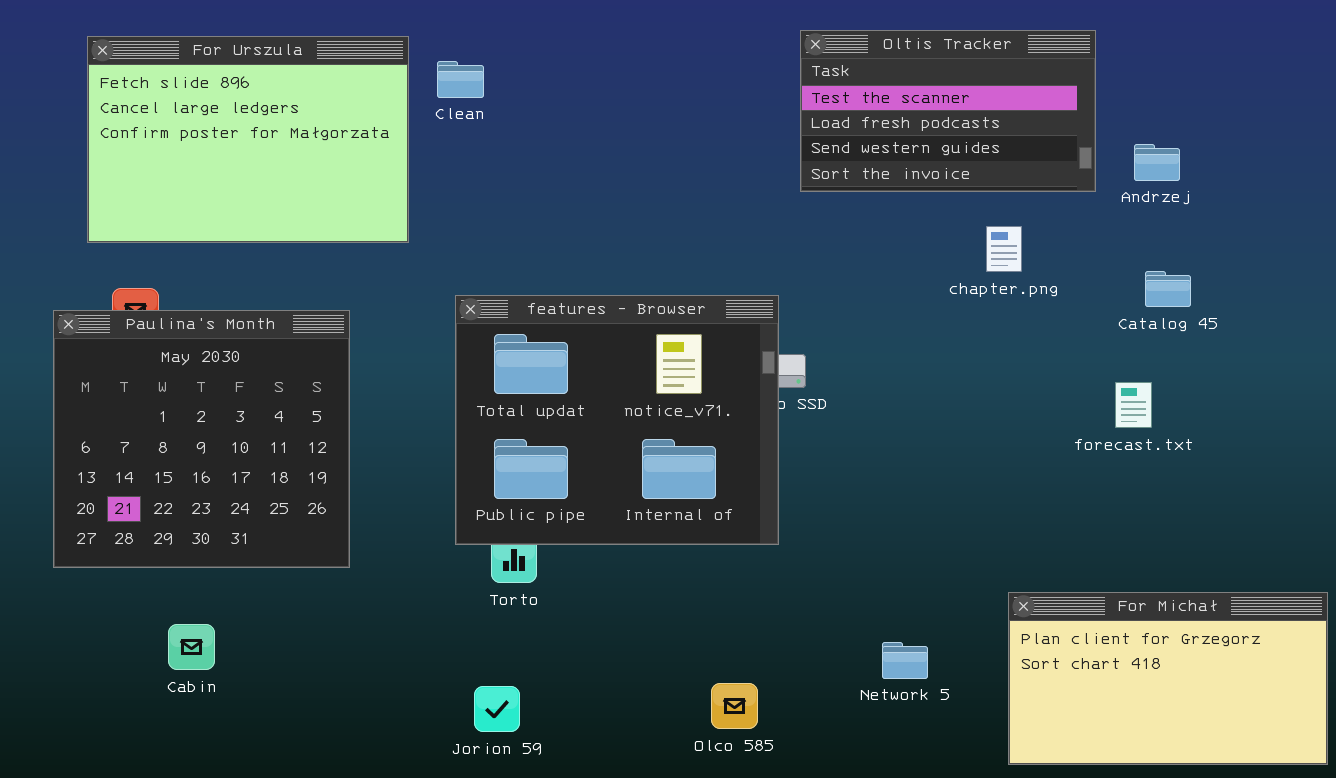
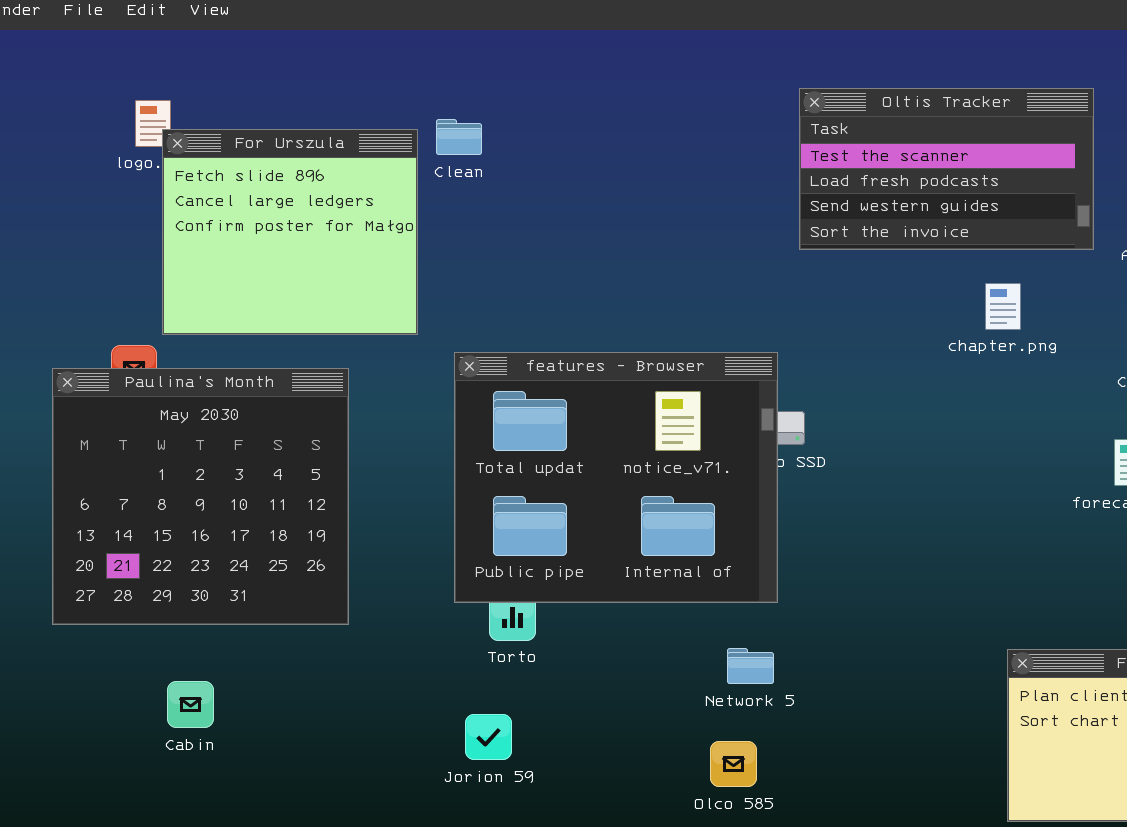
For Urszula: [87,36,409,243] -> [162,129,418,335], moved, resized
Network 5: [882,642,928,679] -> [727,648,774,684], moved
Jorion 59: [474,686,520,732] -> [465,714,512,760], moved

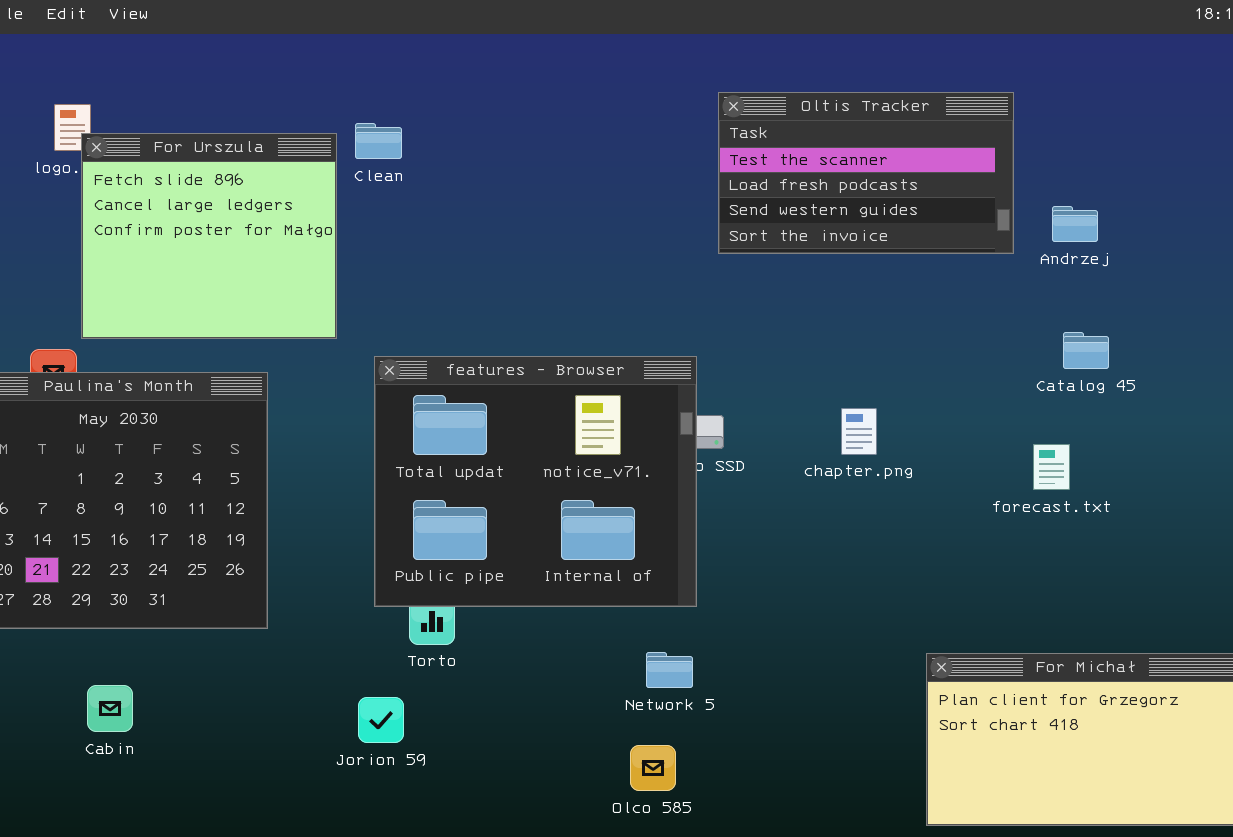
chapter.png: [985,283,1021,330] -> [841,408,877,455], moved
Jorion 59: [465,714,512,760] -> [358,697,404,743], moved

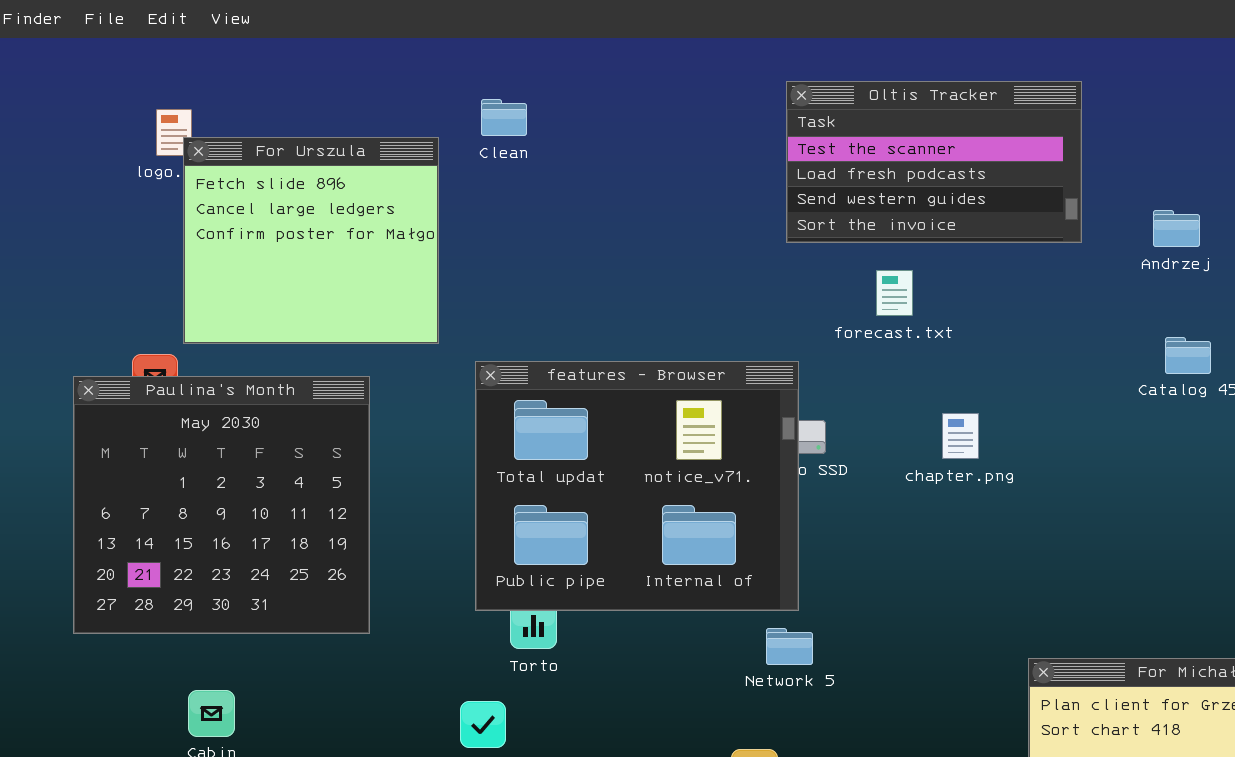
Oltis Tracker: [718,92,1014,254] -> [786,81,1082,243], moved
Clean: [355,123,402,159] -> [481,99,527,136], moved
forecast.txt: [1033,444,1070,490] -> [876,270,913,316], moved
Network 5: [646,652,693,688] -> [766,628,813,665], moved

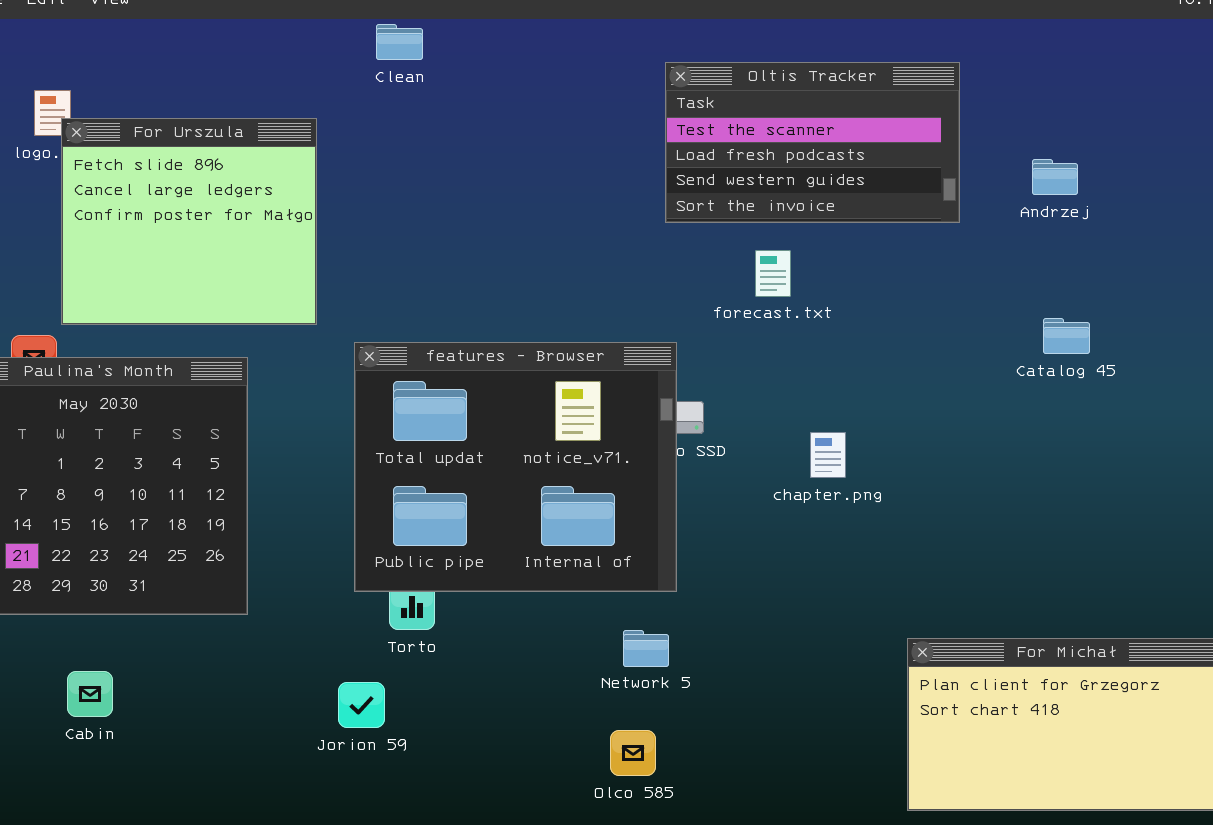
Clean: [481,99,527,136] -> [376,24,423,60], moved
Andrzej: [1153,210,1200,247] -> [1032,159,1078,195], moved
chapter.png: [942,413,979,459] -> [810,432,846,478], moved
Network 5: [766,628,813,665] -> [623,630,669,667], moved

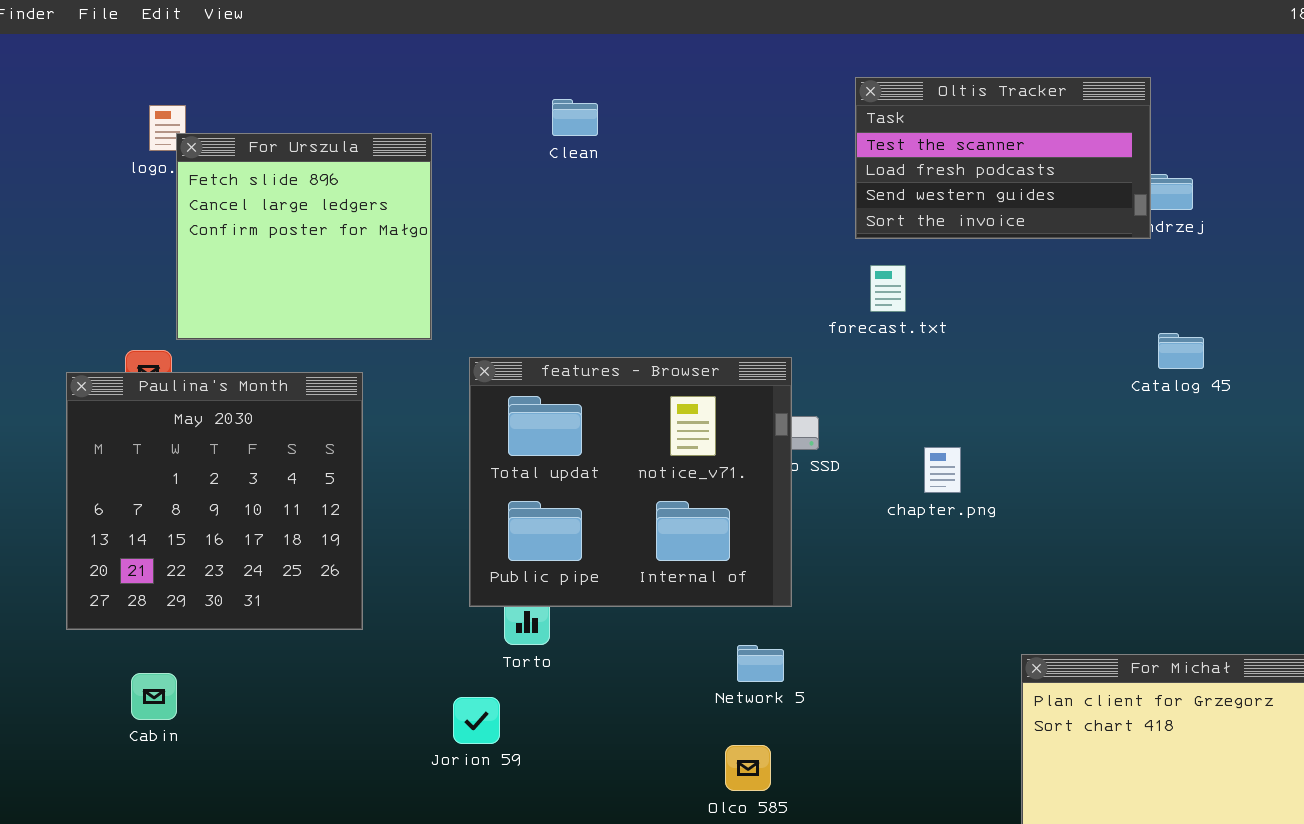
Clean: [376,24,423,60] -> [552,99,598,136], moved
Oltis Tracker: [665,62,960,223] -> [855,77,1151,239], moved
Cabin: [67,671,113,717] -> [131,673,177,720], moved

